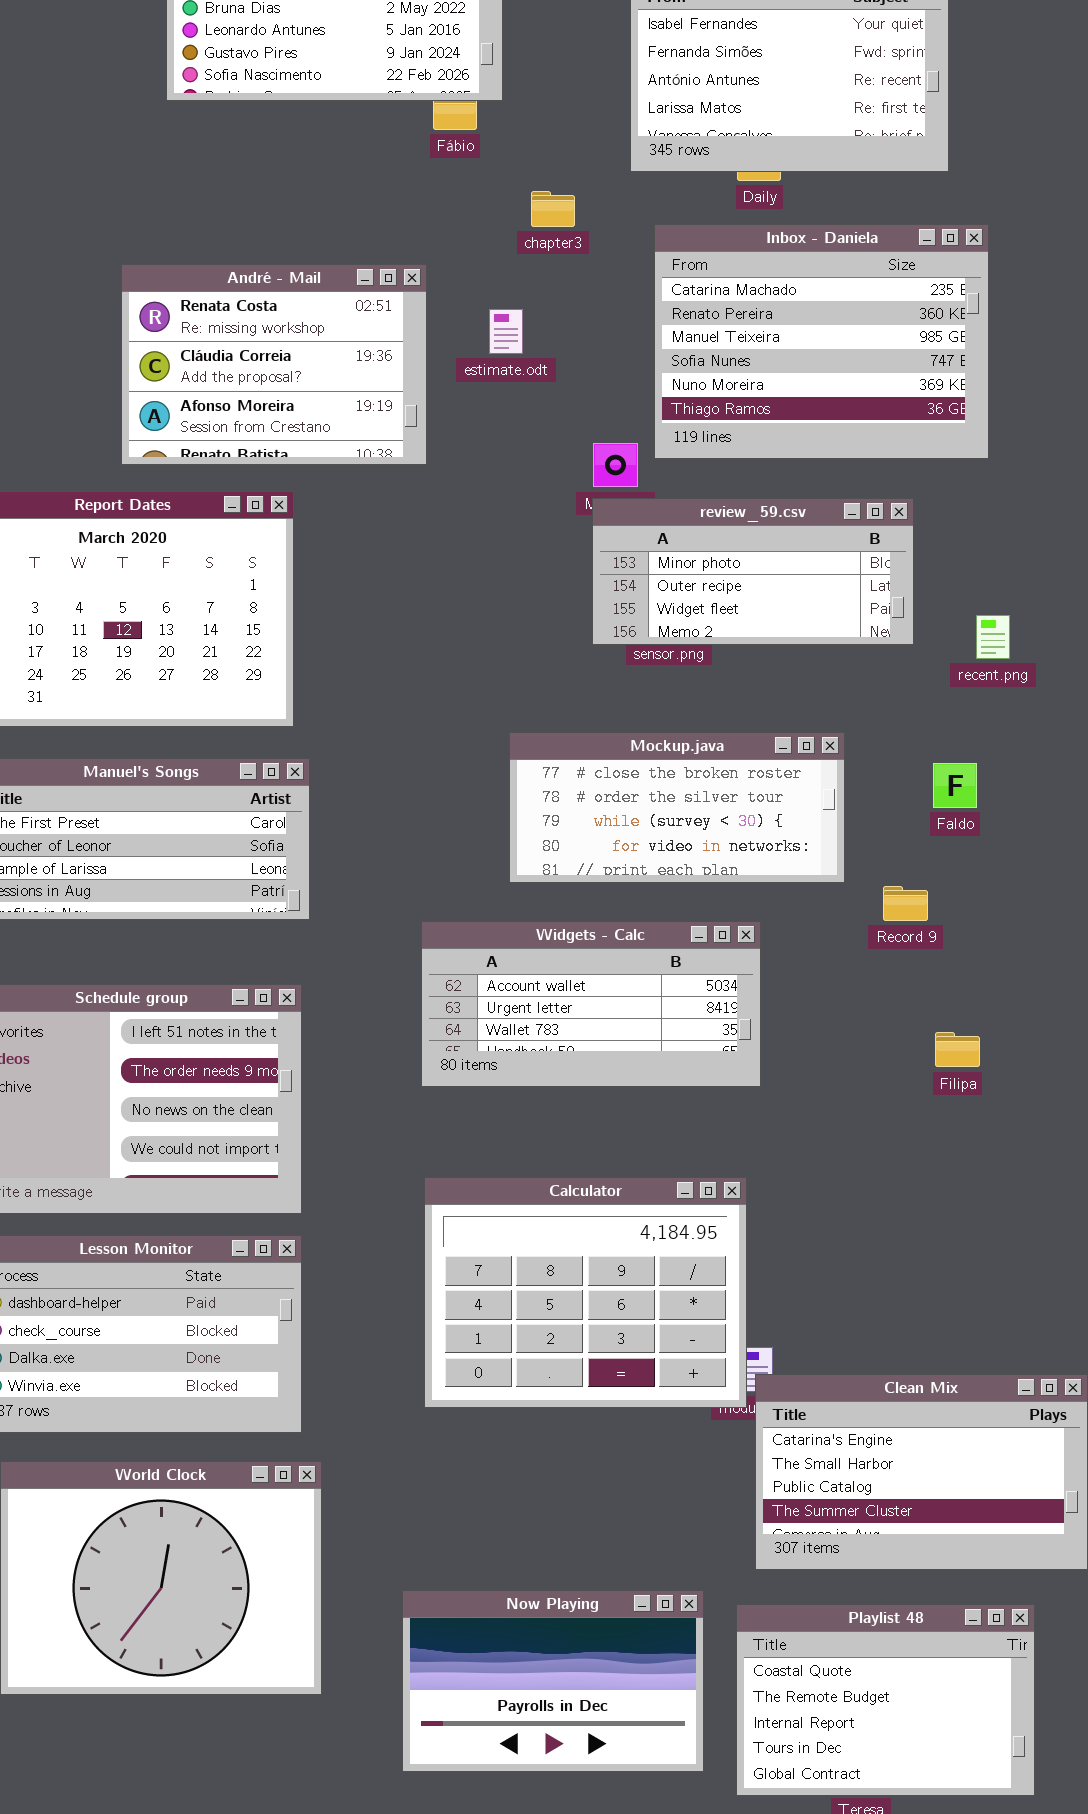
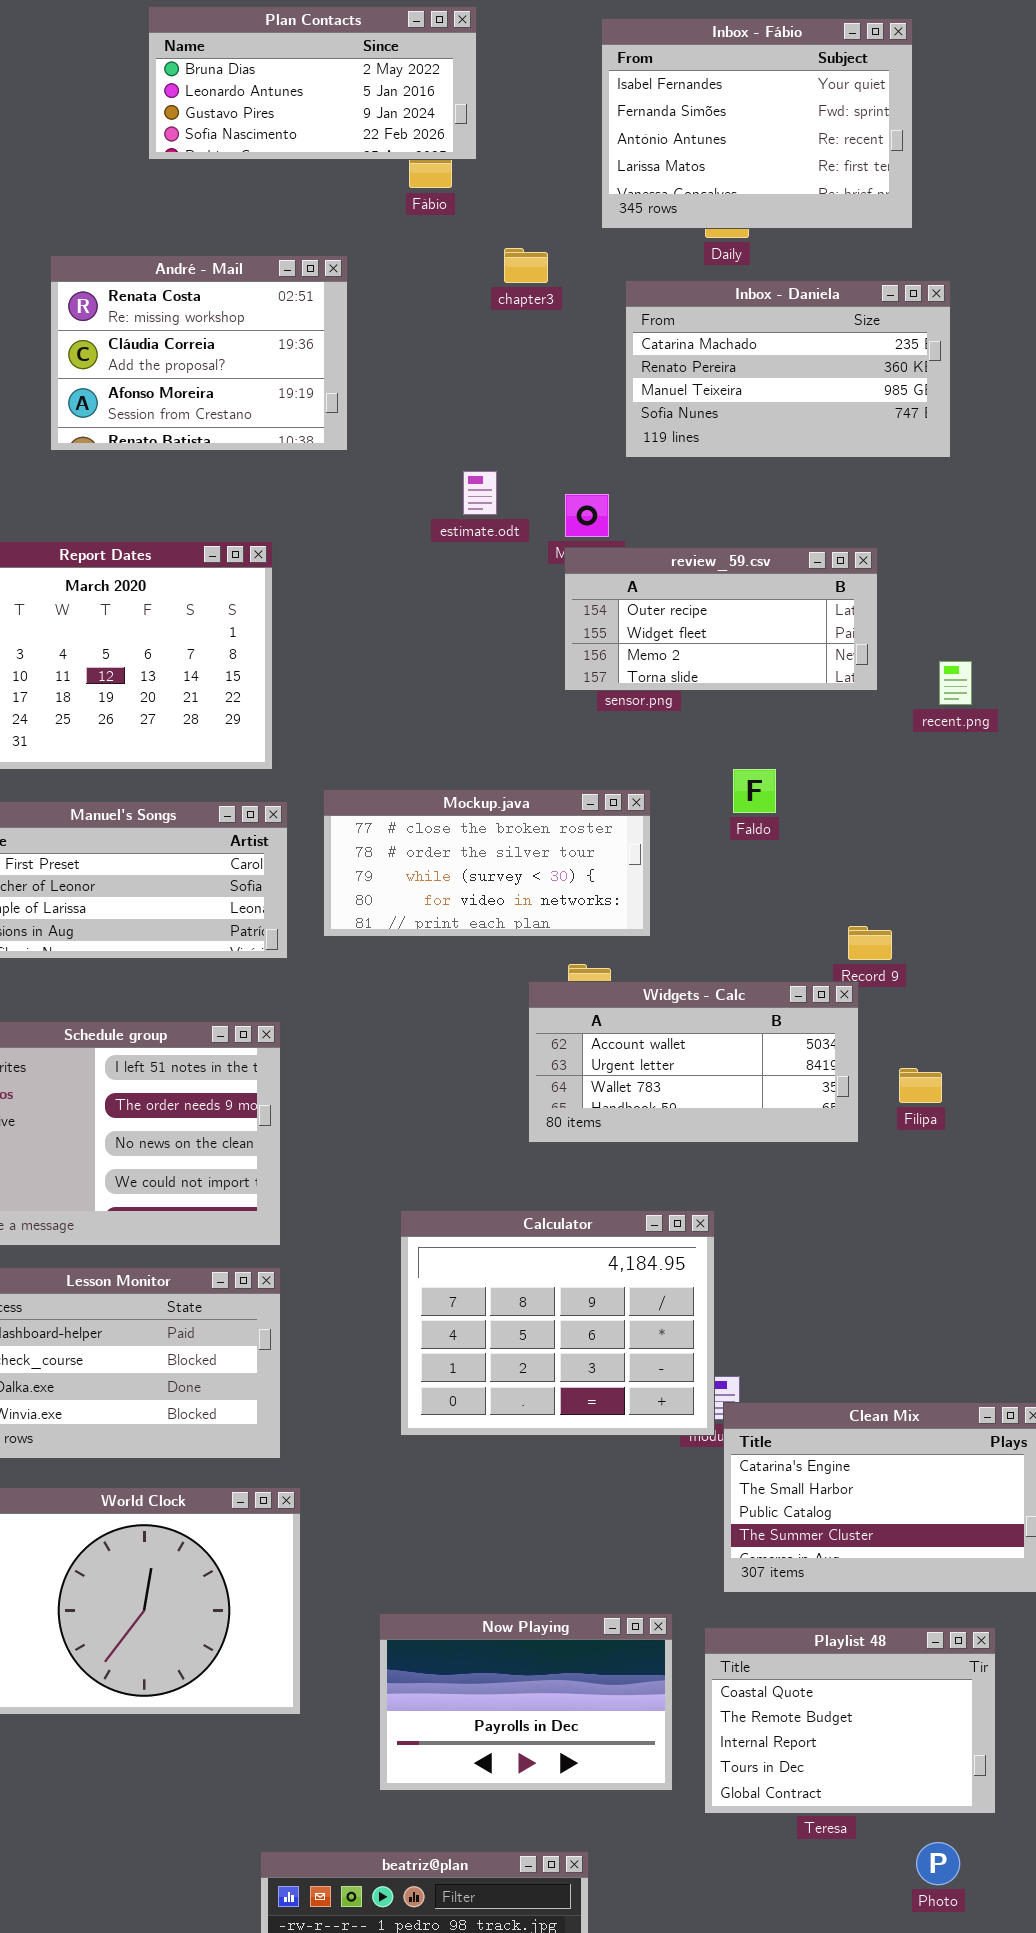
Inbox - Daniela: [654,224,989,459] -> [625,280,951,458], resized
André - Mail: [121,264,427,465] -> [50,255,348,451], moved
estimate.odt: [489,309,523,354] -> [463,471,497,515], moved
review_59.csv: [592,498,914,645] -> [564,547,878,691], scrolled down 1 row
Mockup.java: [509,732,845,883] -> [323,789,651,937], moved
Faldo: [933,763,977,808] -> [733,769,776,813], moved
Widgets - Calc: [421,921,761,1087] -> [528,981,859,1143], moved

